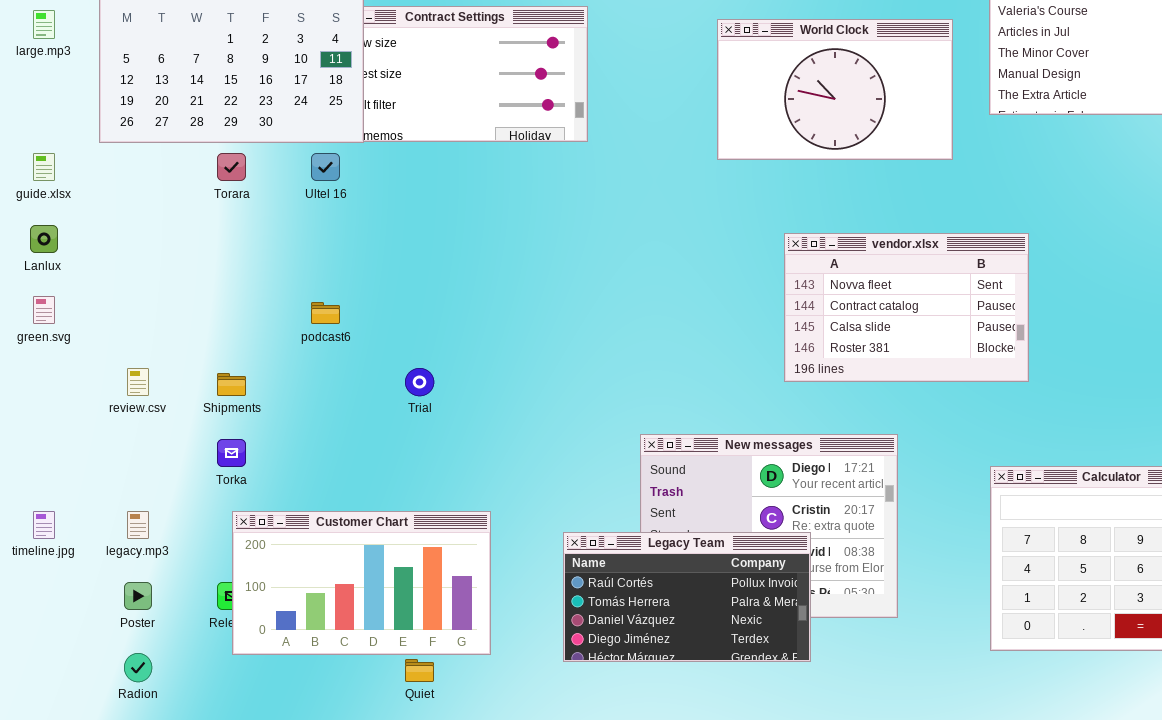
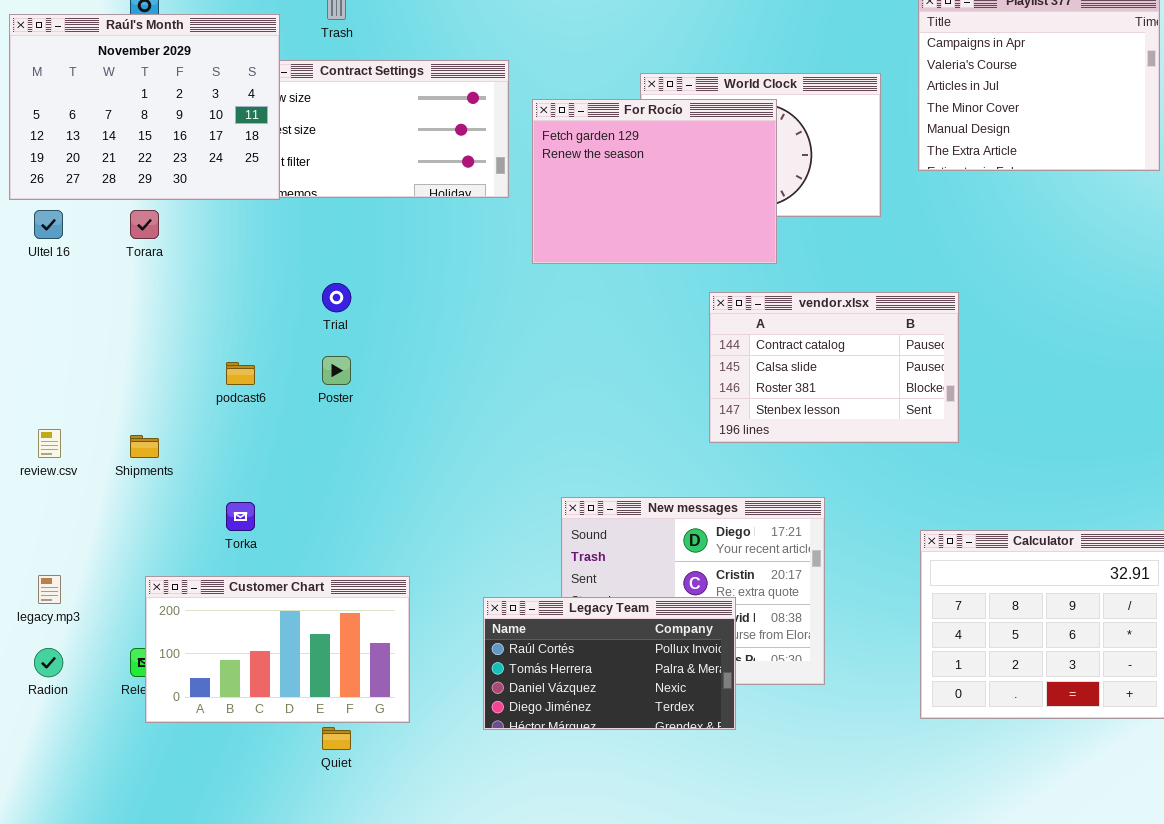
For Rocío: none -> [532,99,777,264], opened
Ultel 16: [311,153,340,181] -> [34,210,63,239], moved
vendor.xlsx: [784,233,1029,382] -> [709,292,959,443], scrolled down 1 row
Trial: [405,368,434,396] -> [322,283,351,312], moved
Torka: [217,439,246,467] -> [226,502,255,531], moved
Poster: [124,582,152,610] -> [322,356,351,385], moved
Radion: [124,653,152,682] -> [34,648,63,677], moved

